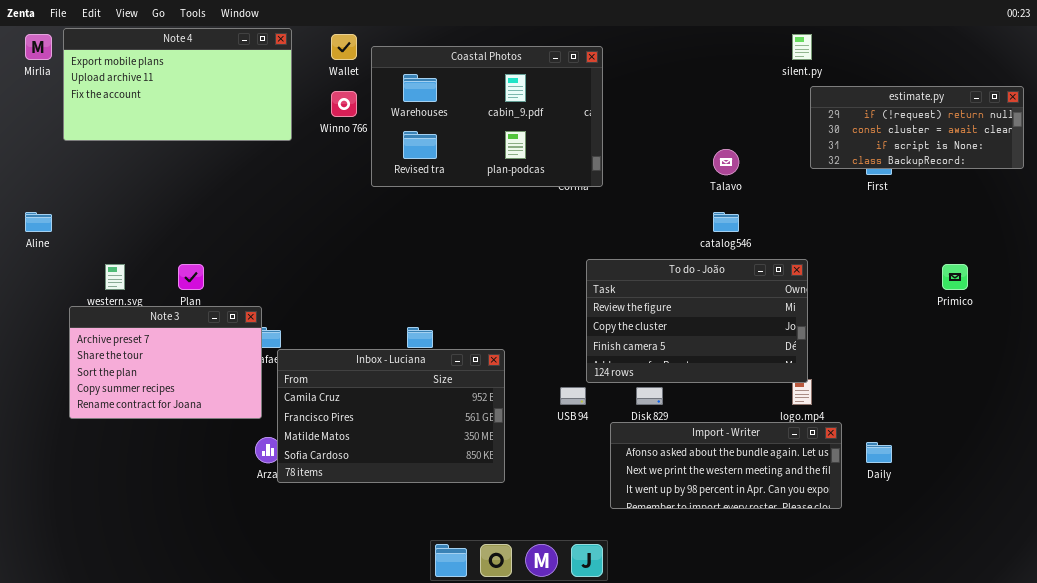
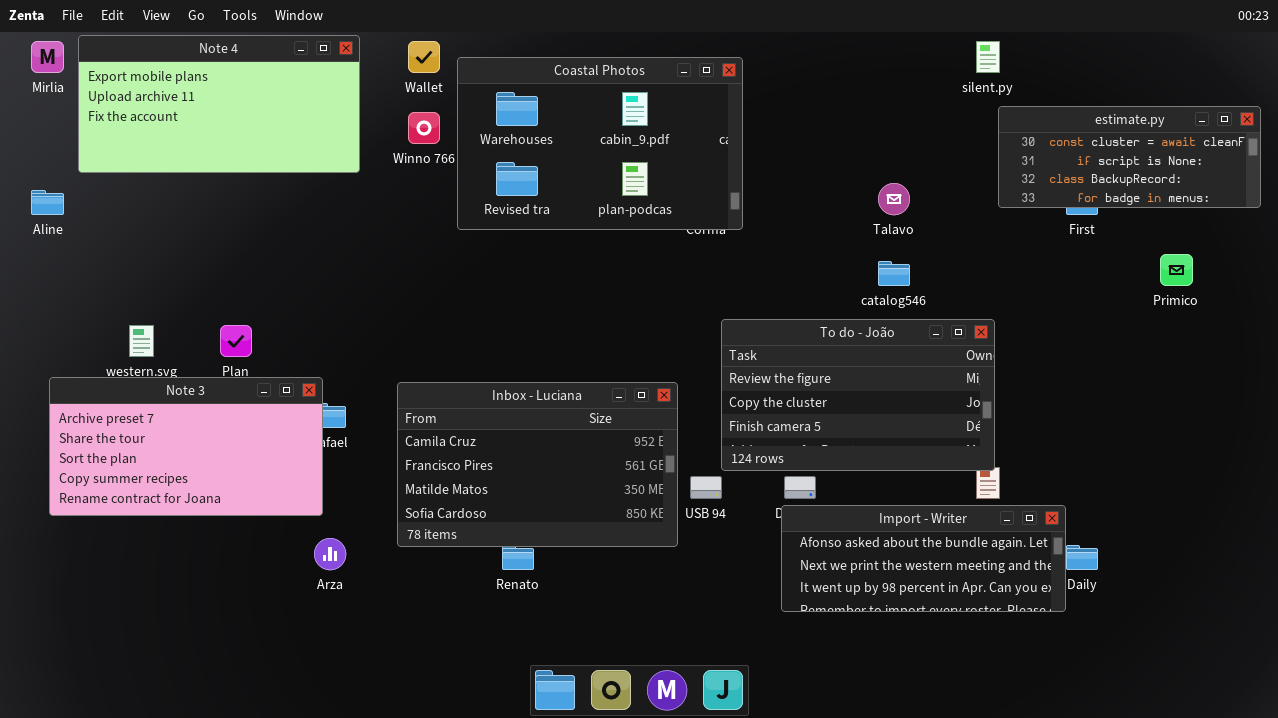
estimate.py: [810,86,1024,169] -> [998,106,1261,208], scrolled down 1 row
Aline: [25,212,52,232] -> [31,190,64,215], moved
Primico: [942,264,968,290] -> [1160,254,1193,286], moved
Note 3: [69,306,262,419] -> [49,377,323,516], resized
Inbox - Luciana: [277,349,505,483] -> [397,382,678,547], moved
Import - Writer: [610,422,842,509] -> [781,505,1066,612], moved

